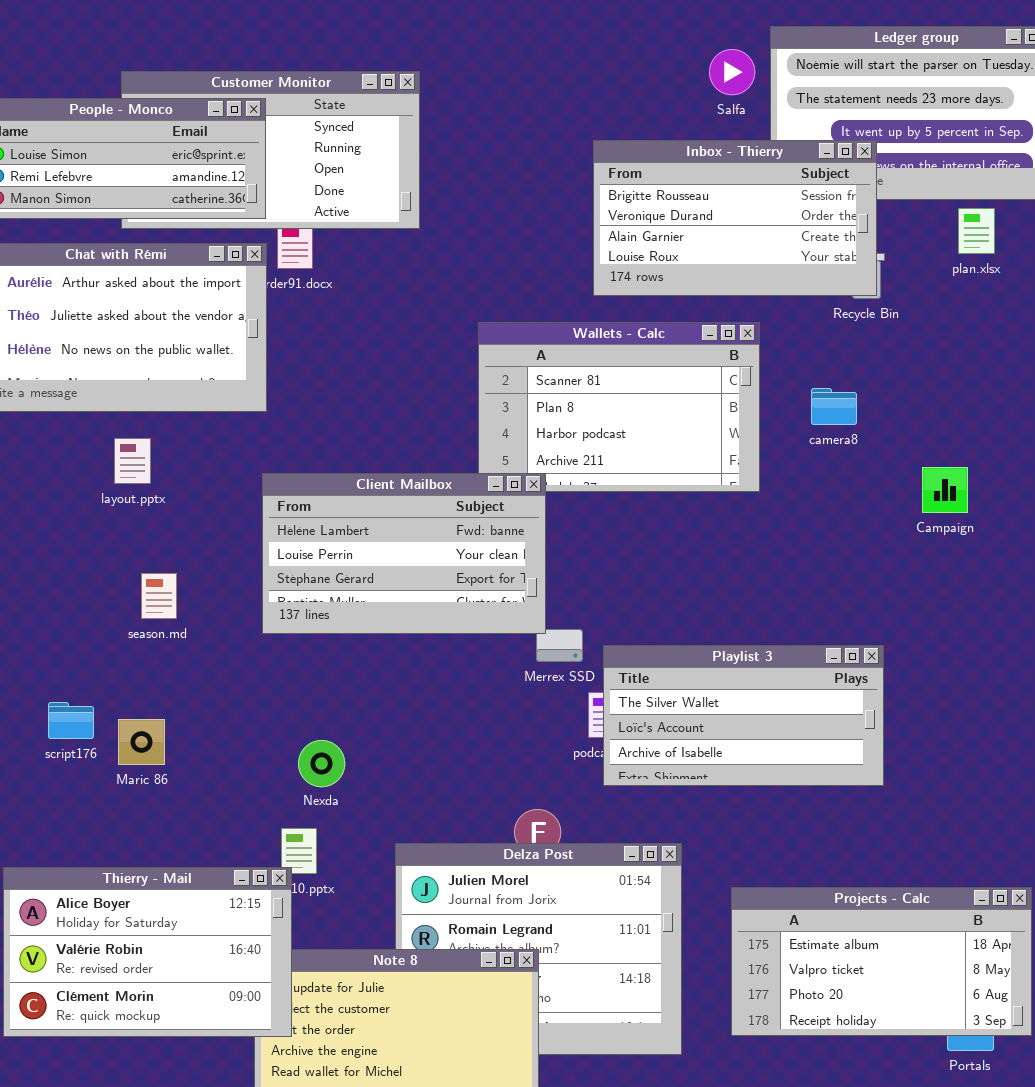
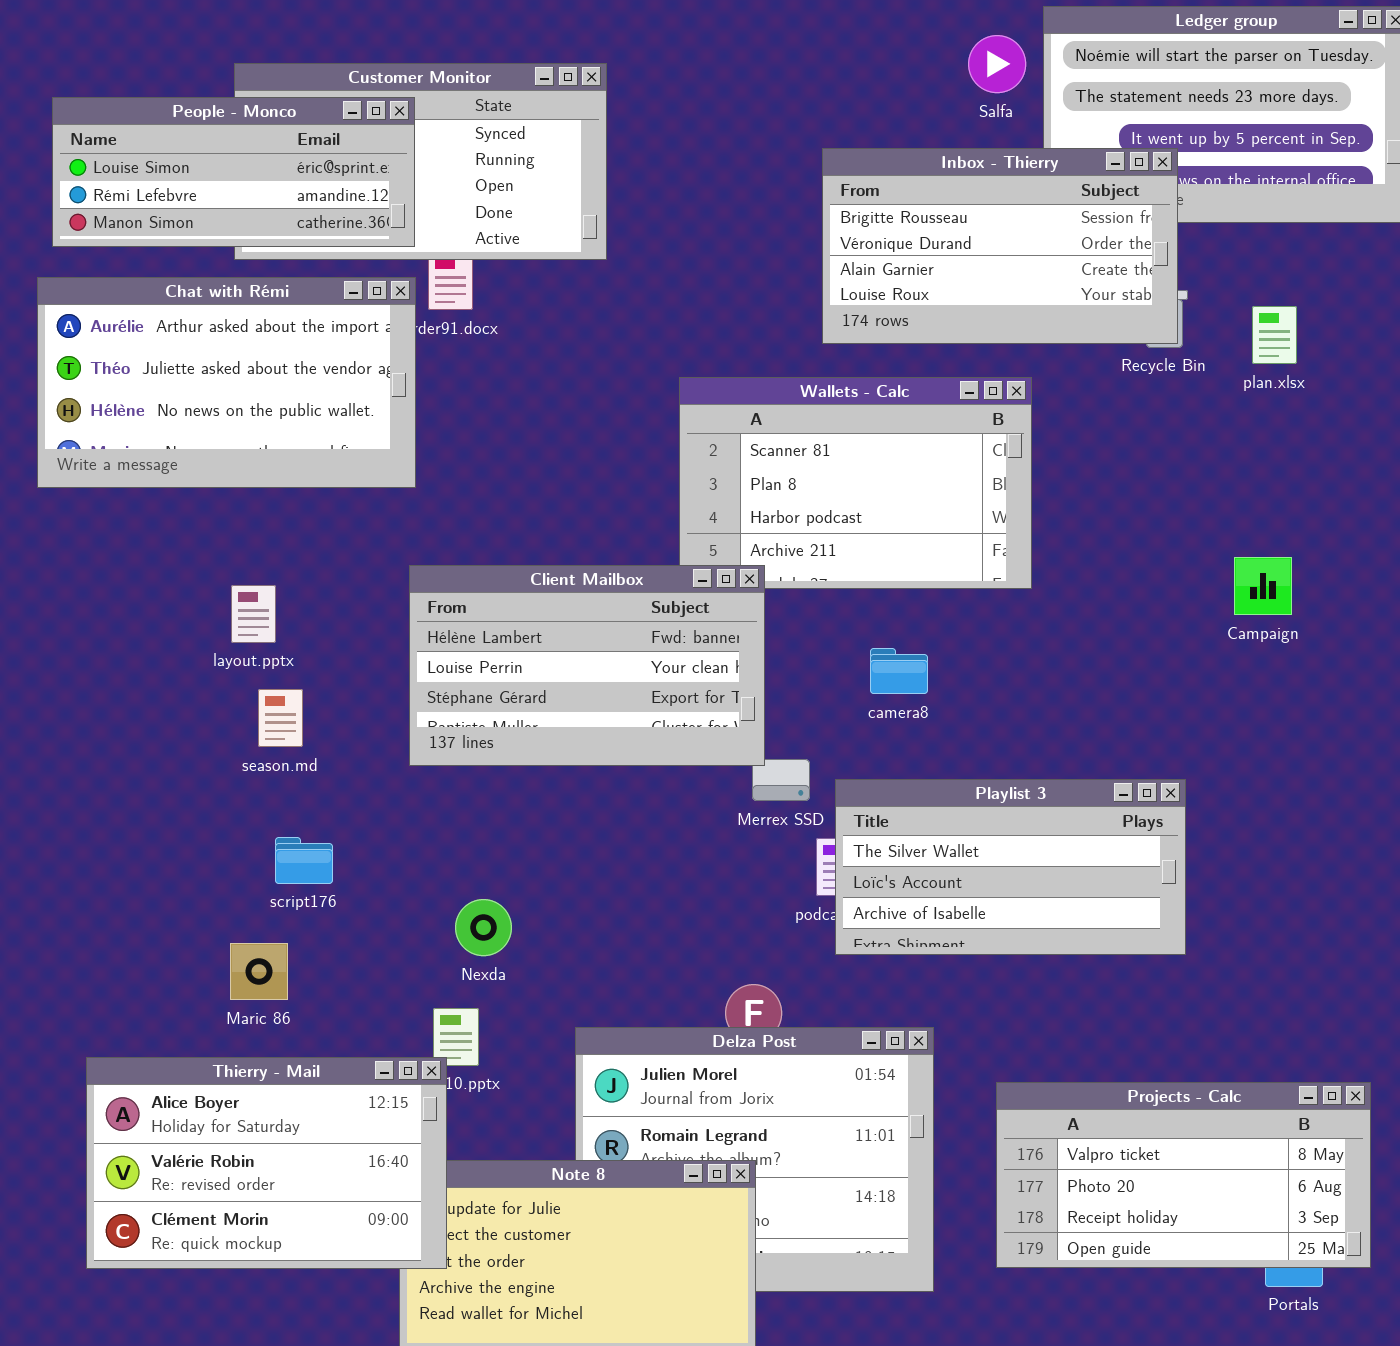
plan.xlsx: [958,208,995,254] -> [1252,306,1297,364], moved
camera8: [811,388,857,425] -> [870,648,928,694], moved
layout.pptx: [114,438,151,484] -> [231,585,276,643], moved
script176: [48,702,94,739] -> [275,837,333,884], moved
Maric 86: [118,719,165,765] -> [230,943,288,1000], moved
Projects - Calc: [731,887,1032,1036] -> [996,1082,1371,1268], scrolled down 1 row

